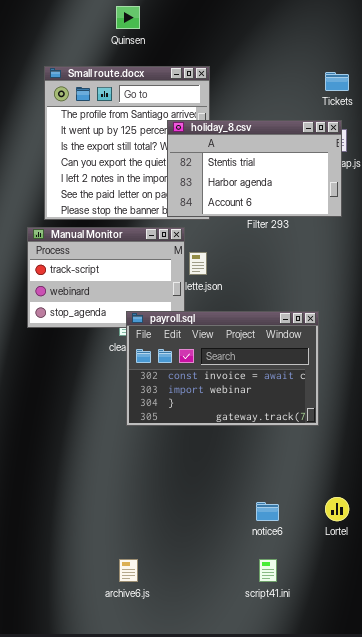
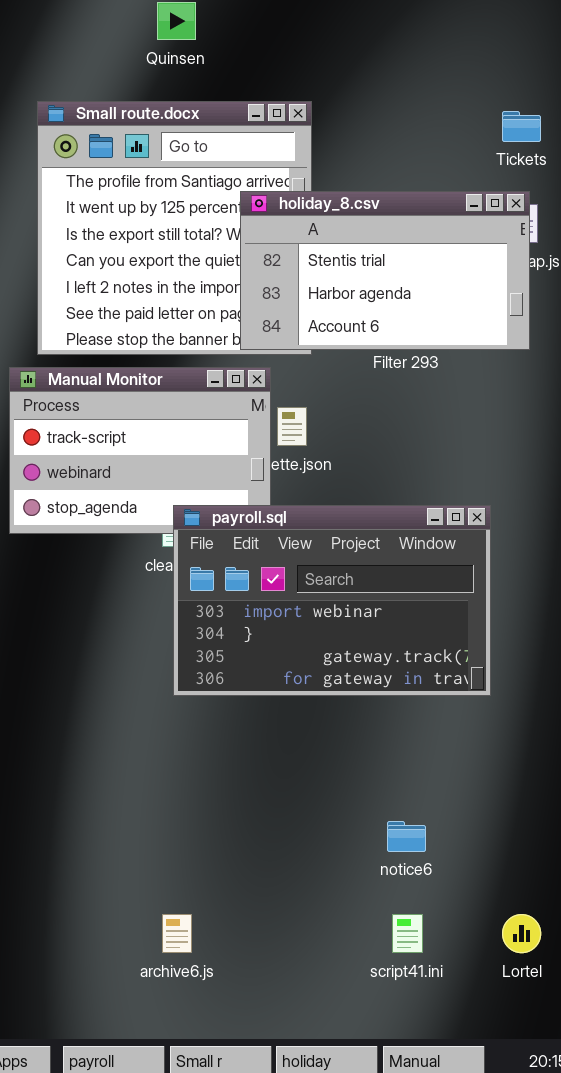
payroll.sql: [126,311,319,426] -> [173,505,491,696], scrolled down 1 row
Lortel: [325,497,349,521] -> [502,914,541,953], moved

